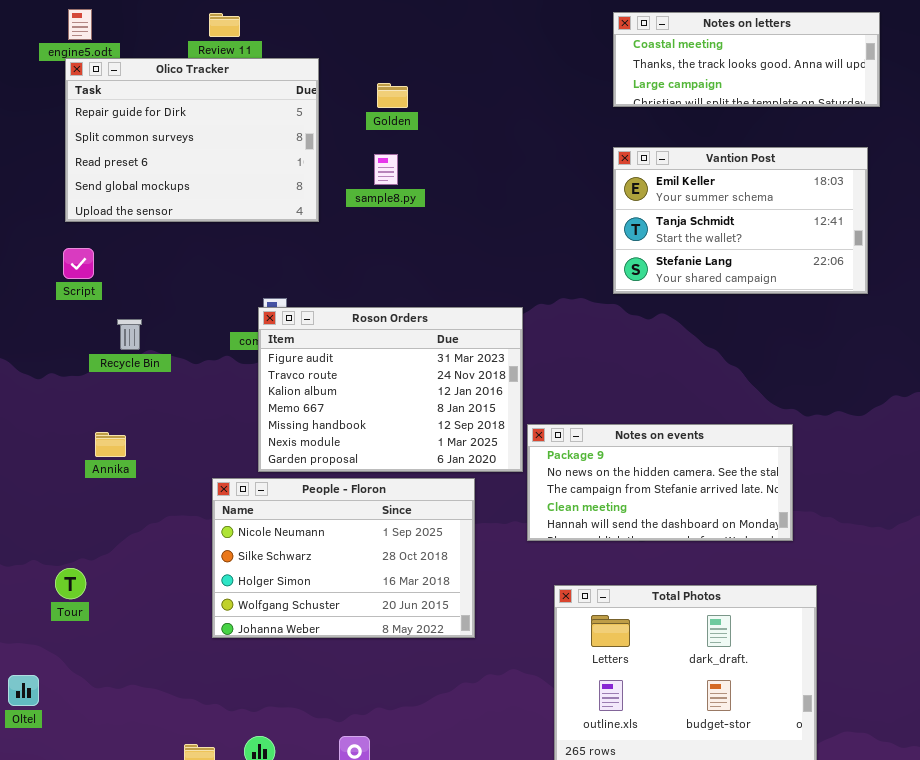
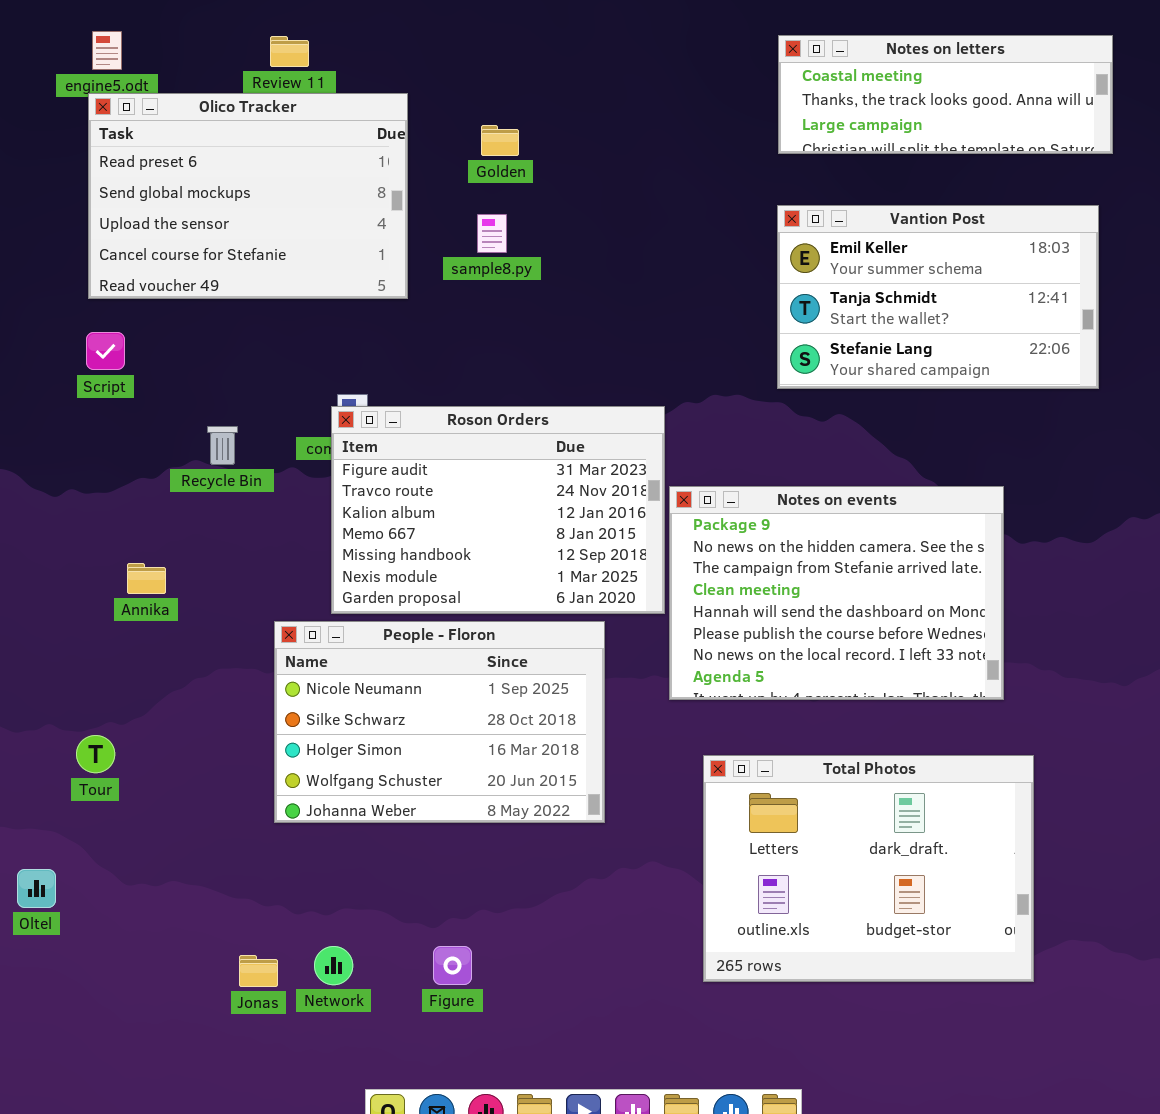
Olico Tracker: [65,58,319,222] -> [88,93,408,299], scrolled down 2 rows
Recycle Bin: [117,319,142,350] -> [207,426,238,465], moved
Notes on events: [527,424,793,541] -> [669,486,1004,700], resized

